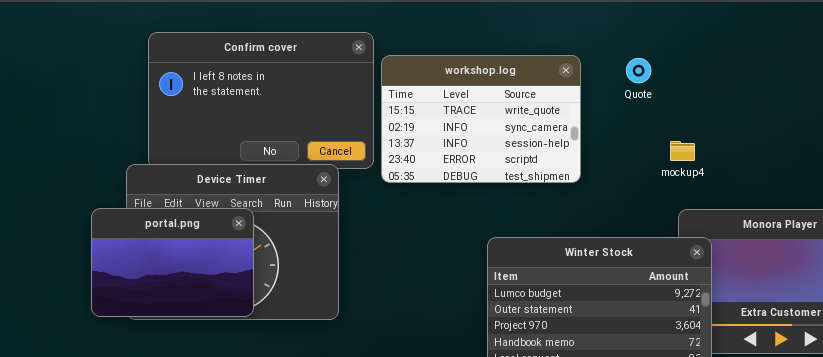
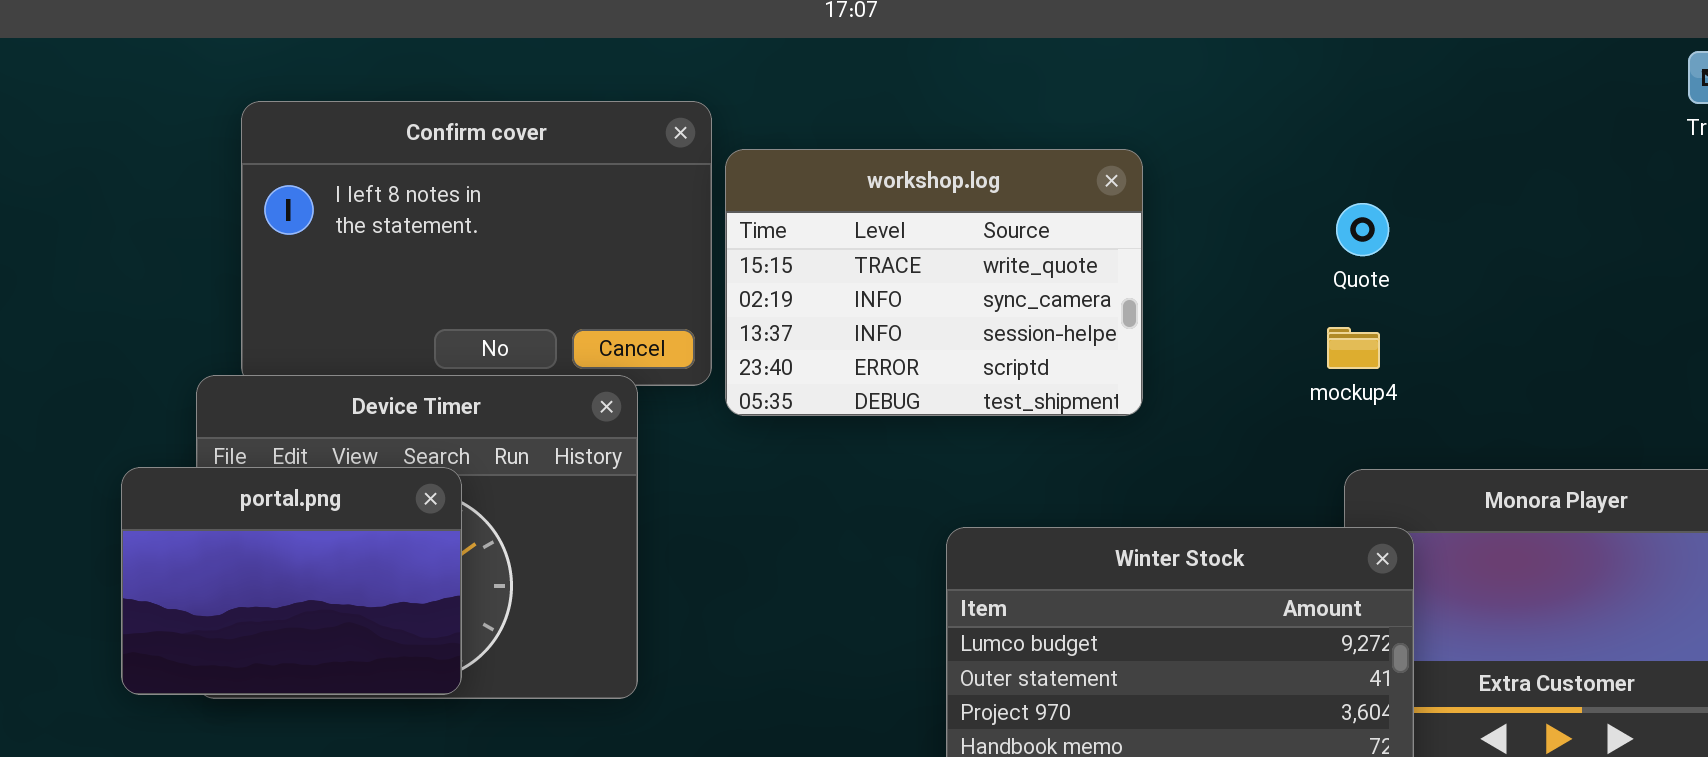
Quote: [626,58,651,83] -> [1336,203,1389,256], moved

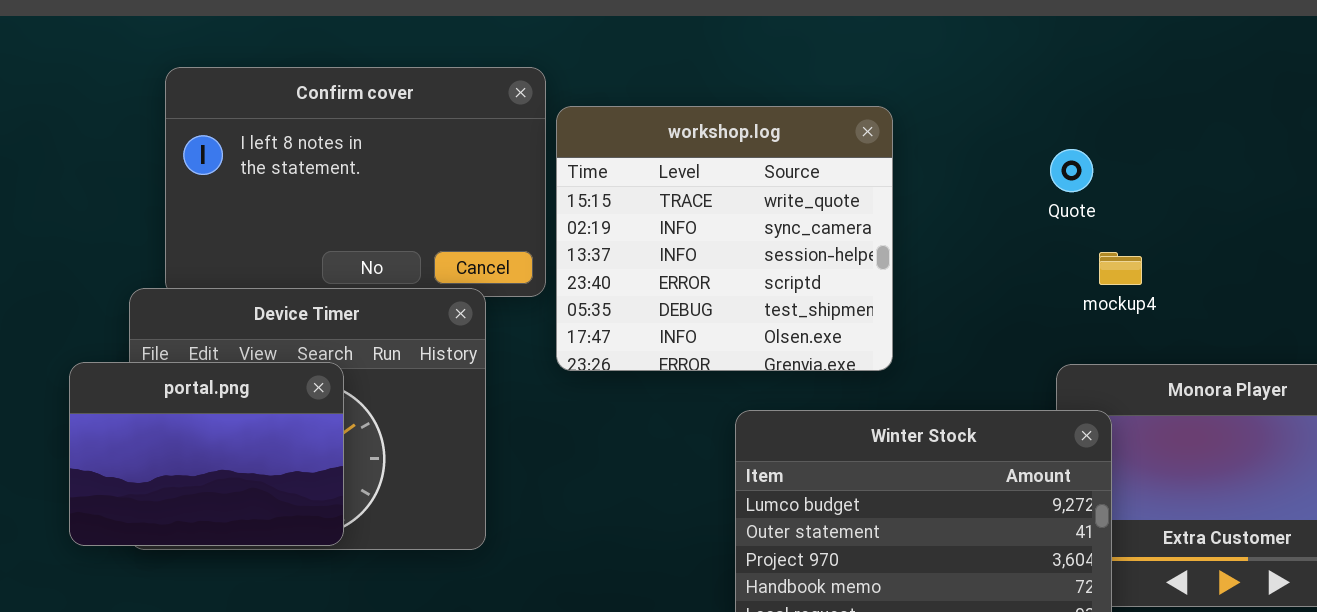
workshop.log: [725,149,1143,416] -> [556,106,893,371], resized
mockup4: [1327,327,1380,369] -> [1099,252,1142,285], moved

